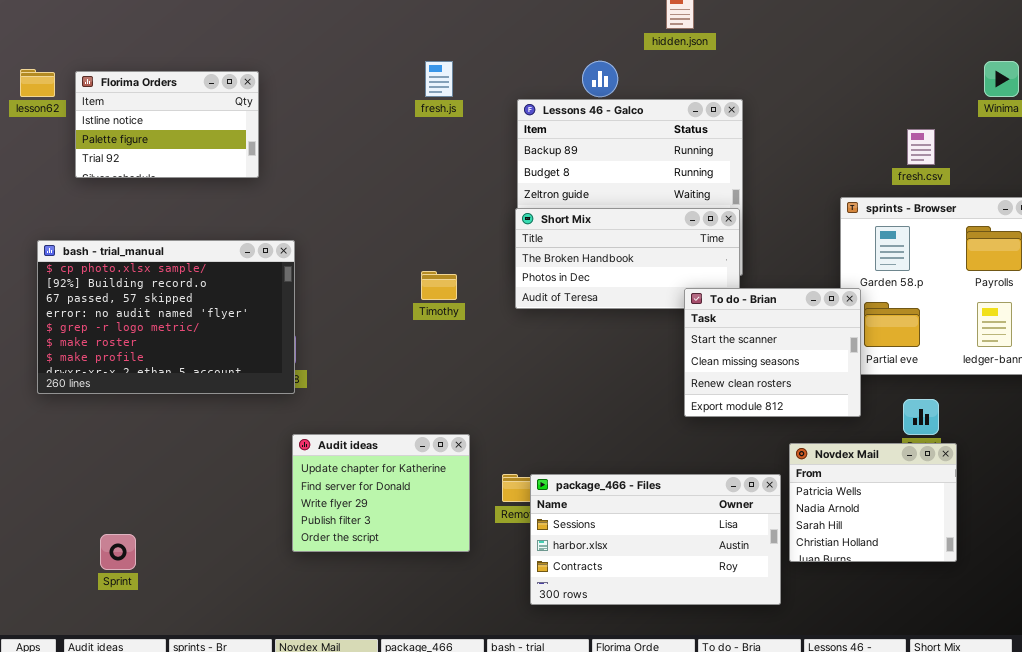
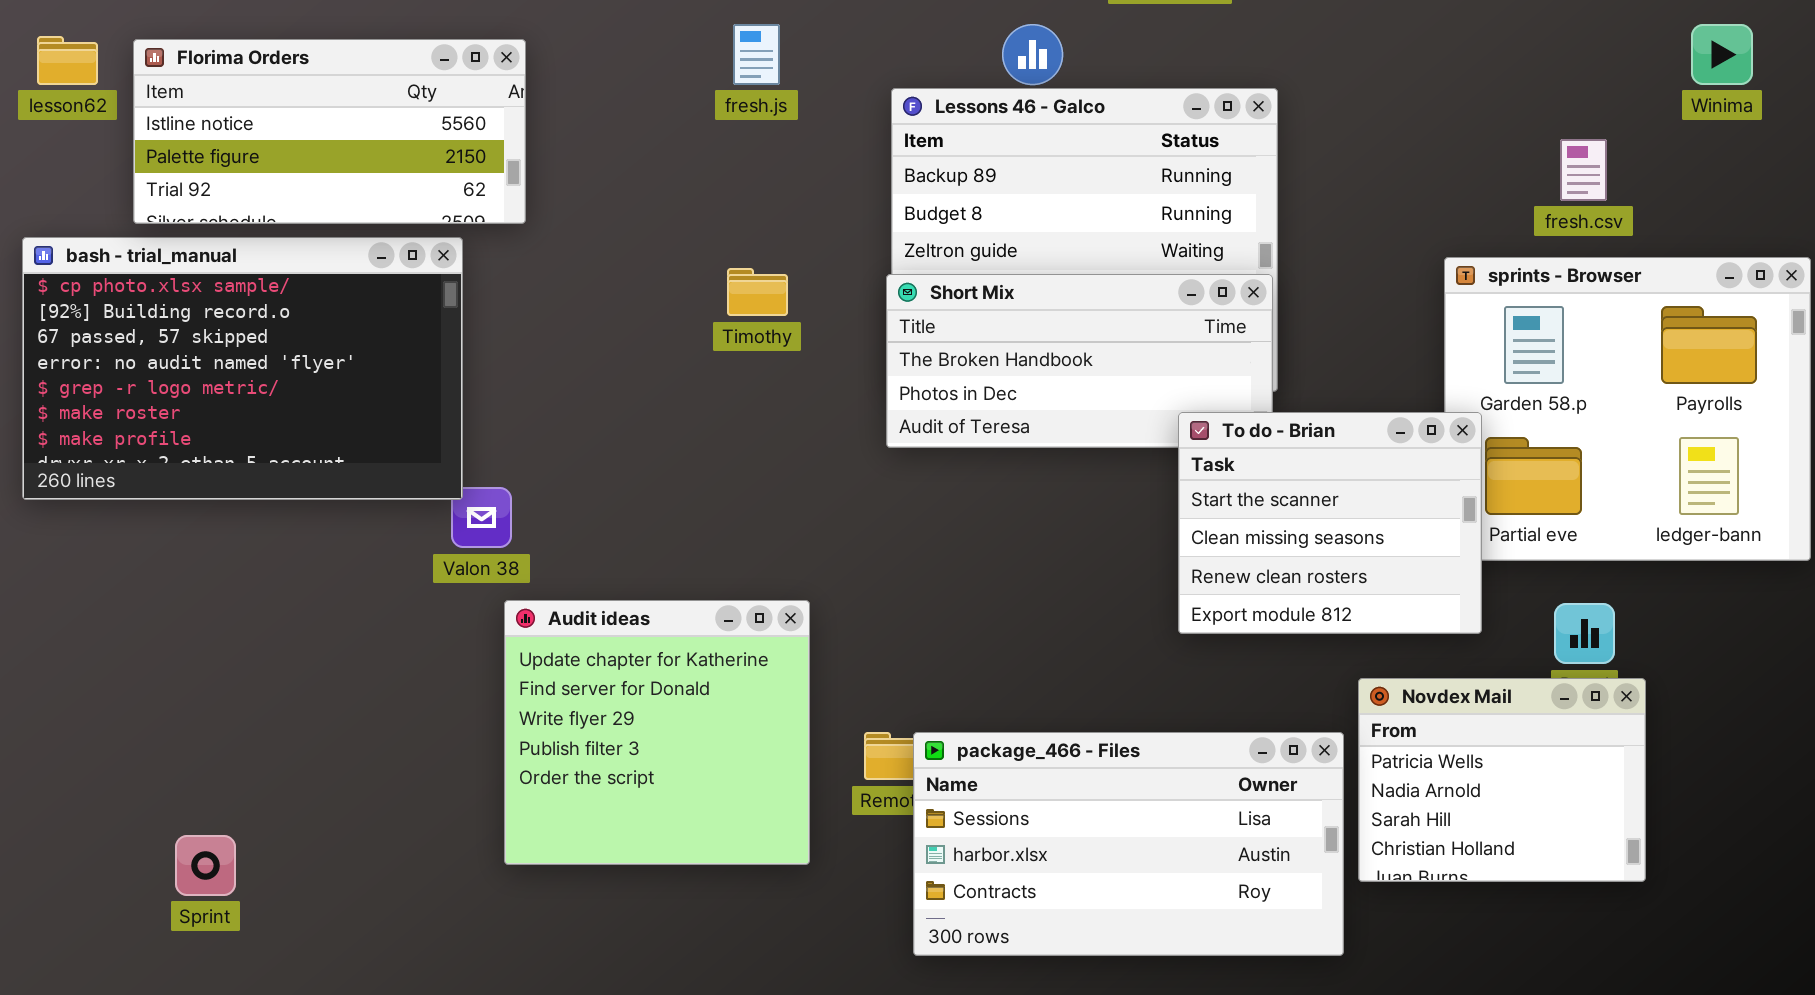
Florima Orders: [75,71,259,178] -> [133,39,526,224], resized
bash - trial_manual: [37,240,295,394] -> [22,237,463,500], moved
Timothy: [421,271,457,300] -> [727,268,788,316], moved
Audit ideas: [292,434,470,552] -> [504,600,810,865], resized

